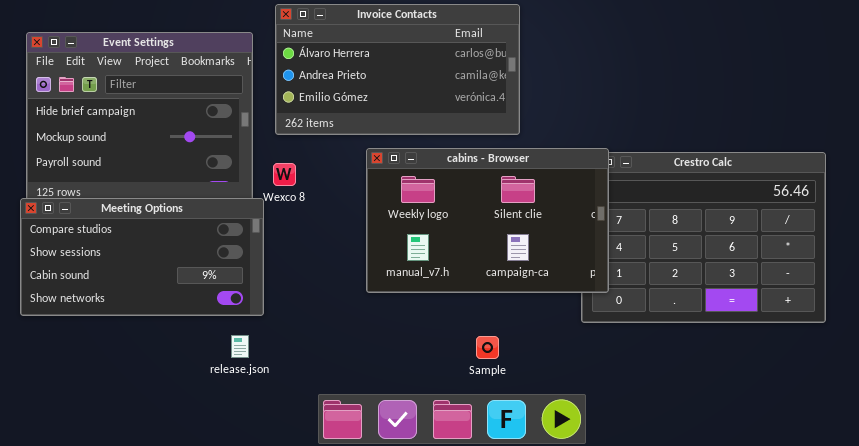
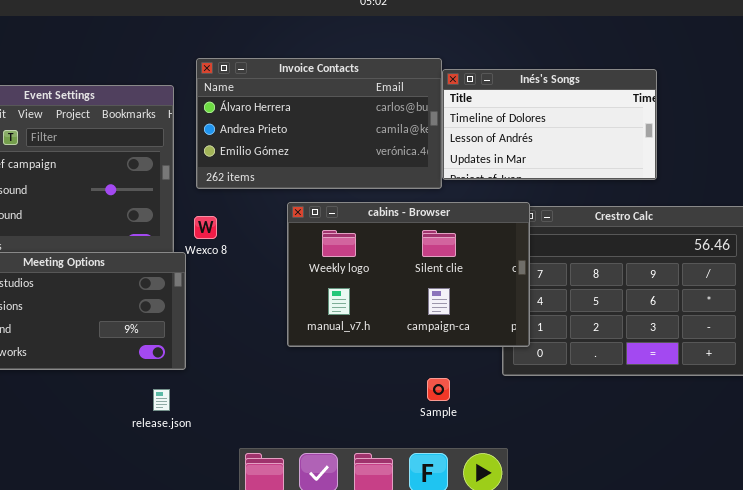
Inés's Songs: none -> [442,69,657,180], opened
Sample: [476,336,499,359] -> [427,378,450,401], moved

